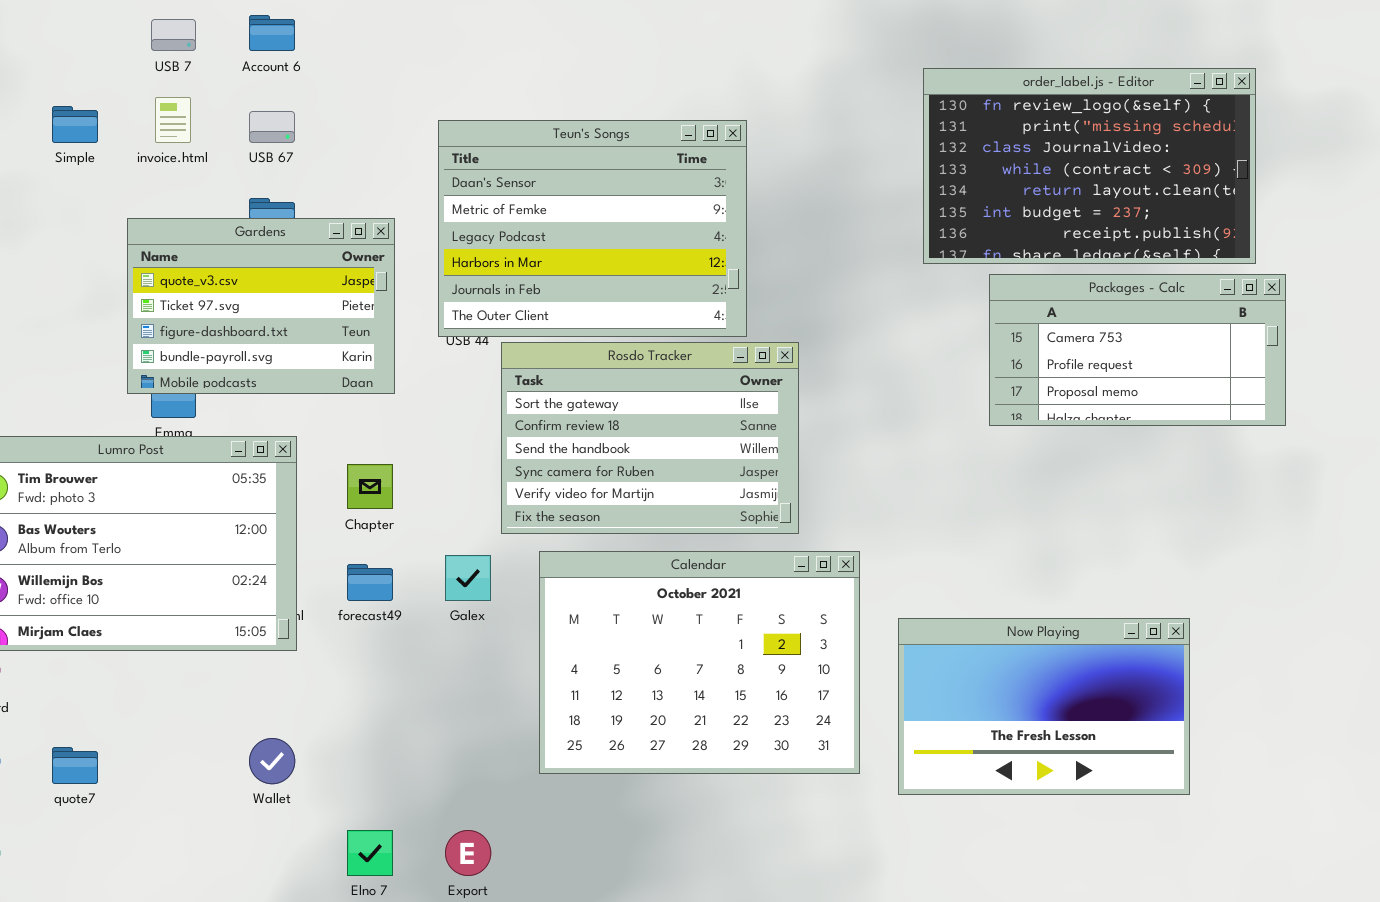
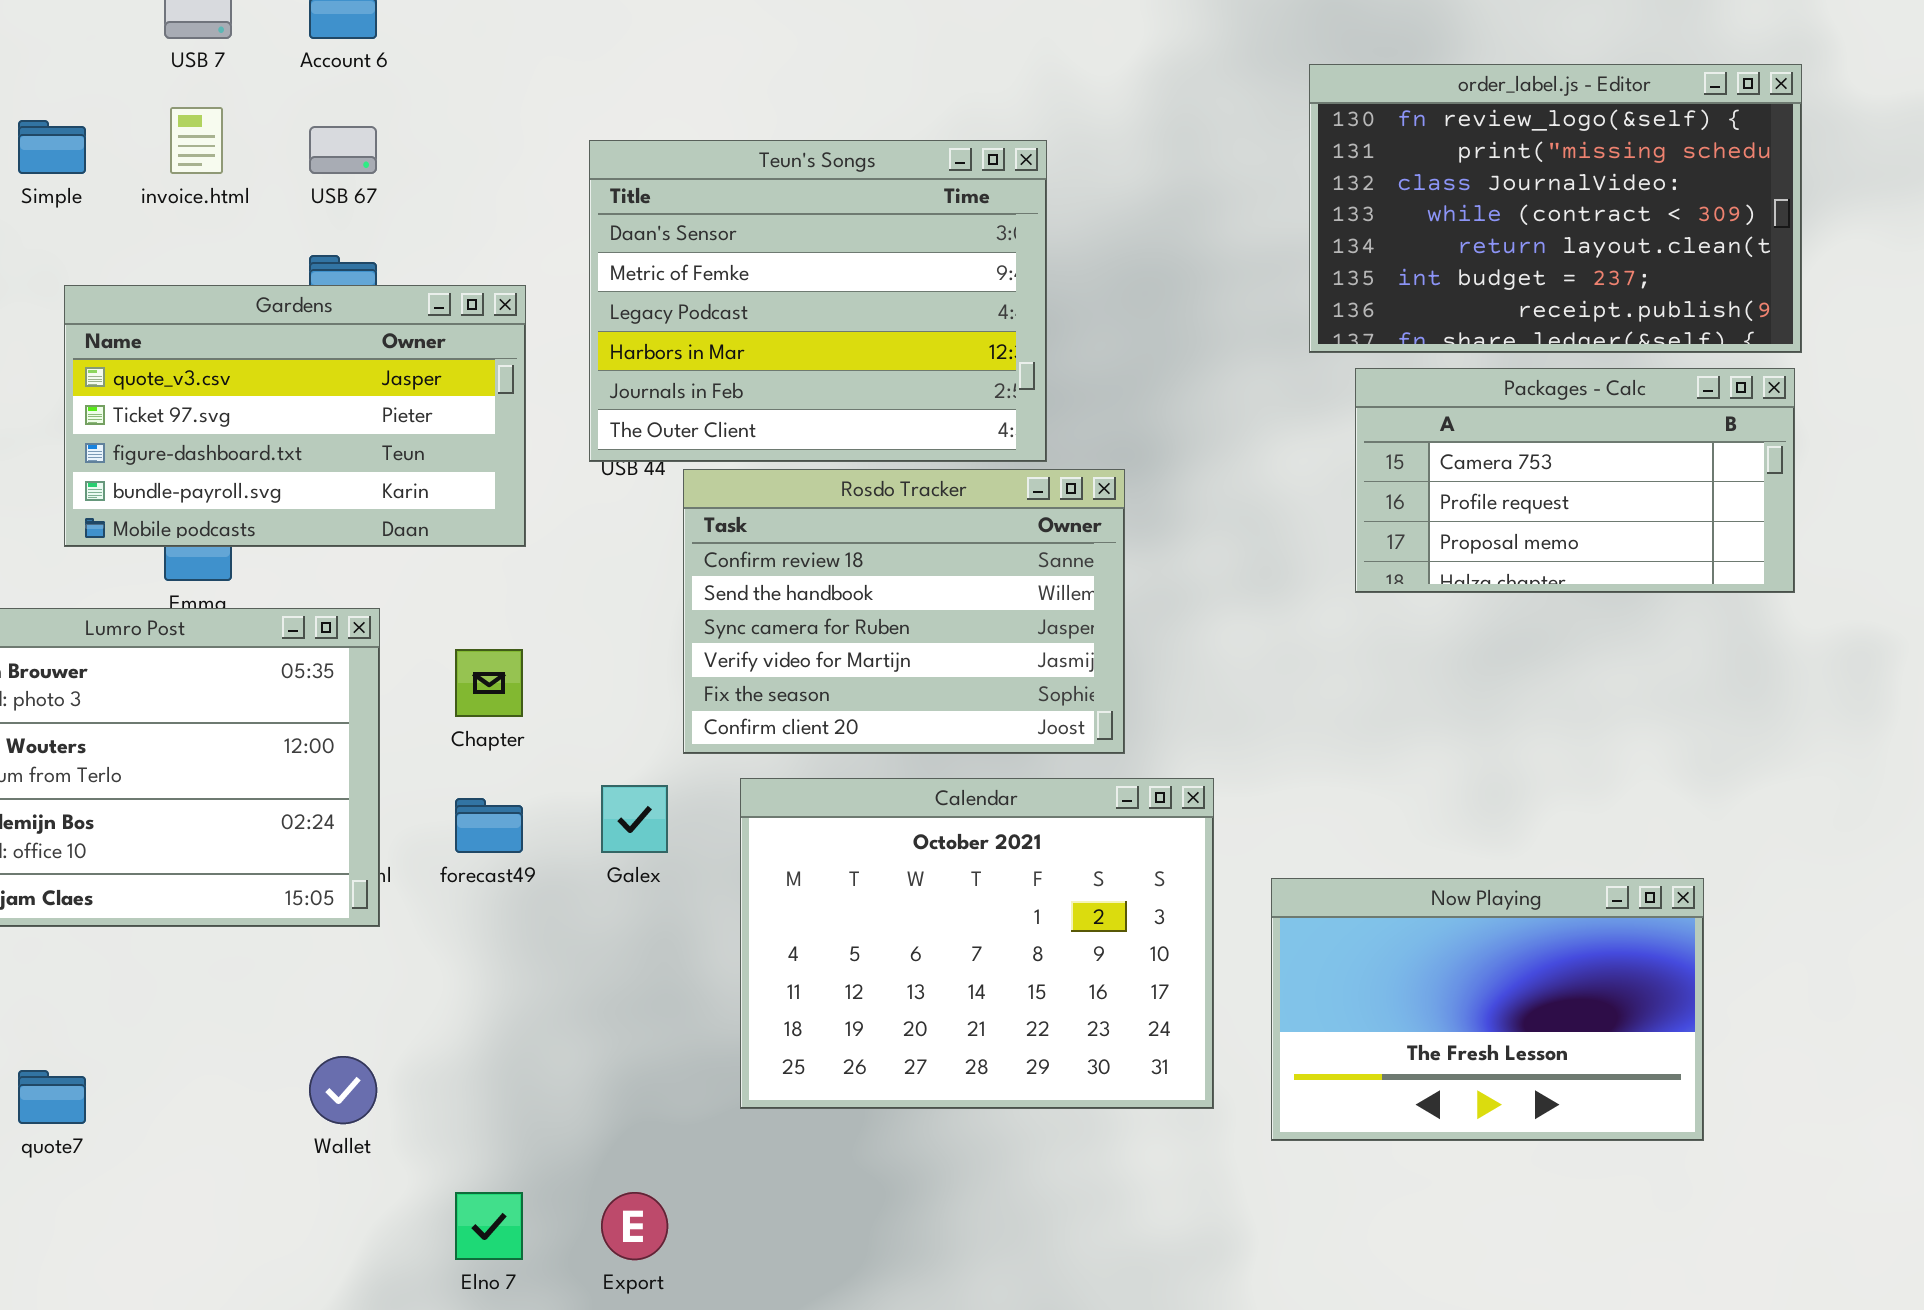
Gardens: [127,218,395,394] -> [64,285,526,547], resized
Packages - Calc: [989,274,1286,426] -> [1355,368,1795,593], moved
Rosdo Tracker: [501,342,799,534] -> [683,469,1125,754], scrolled down 1 row

